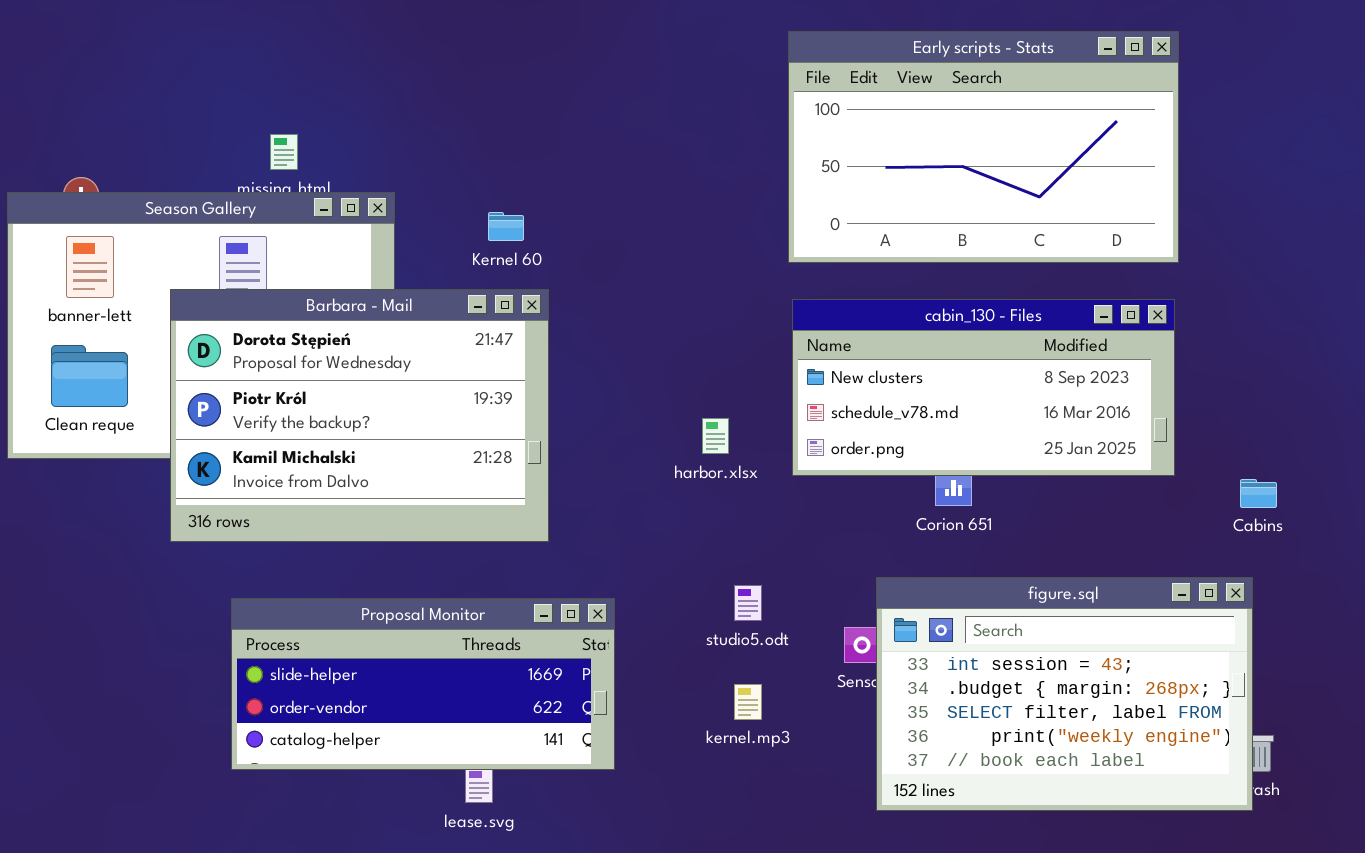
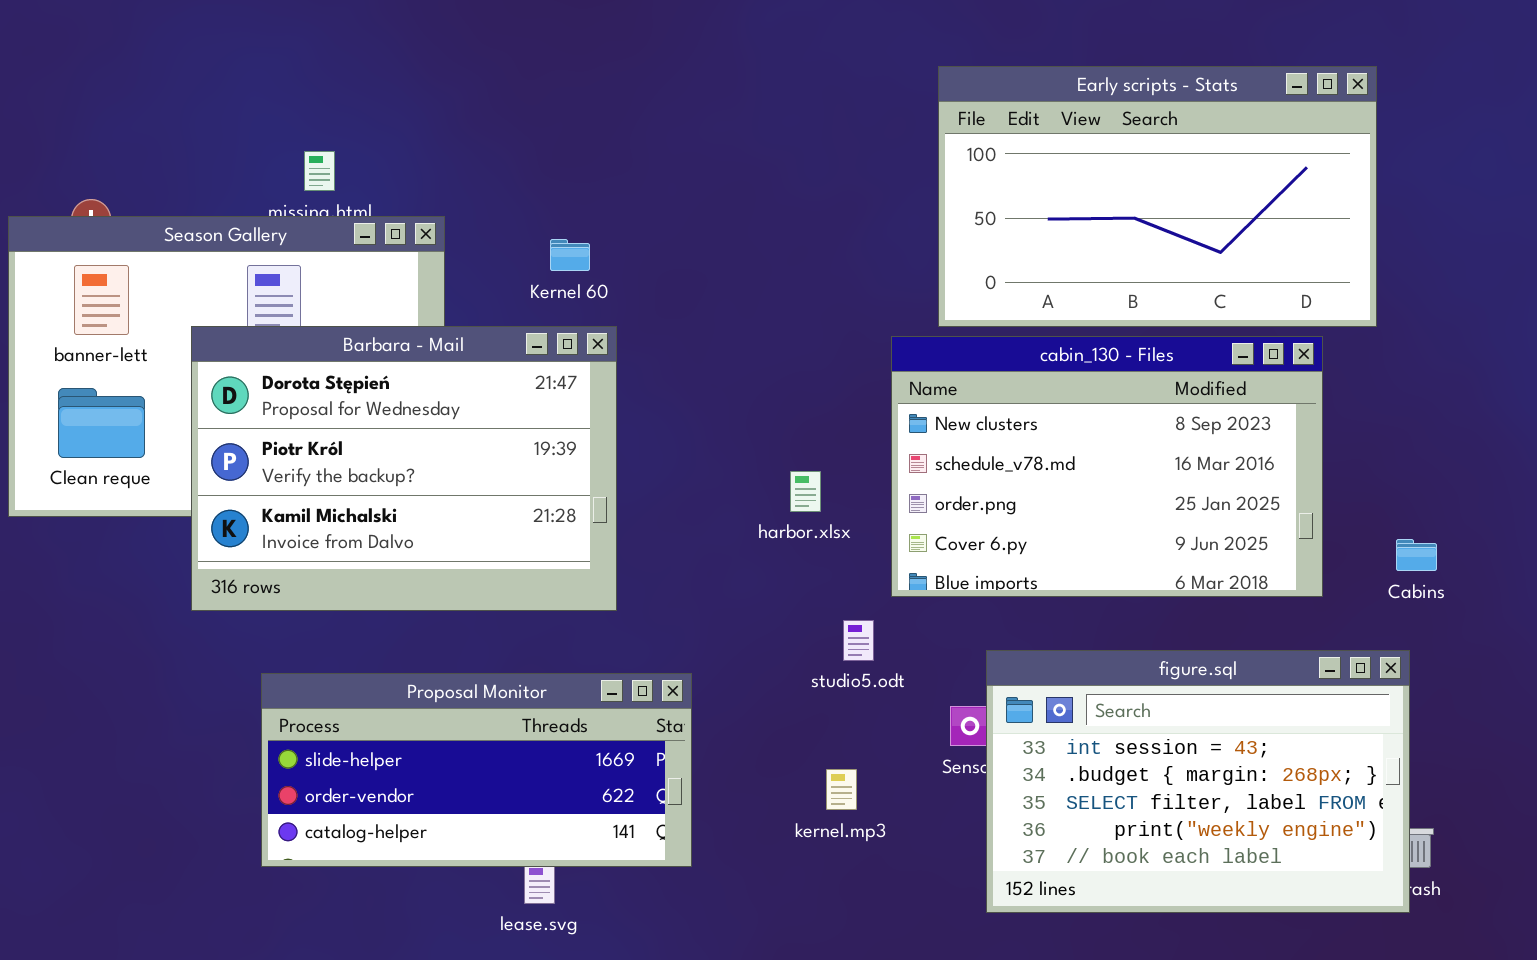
Early scripts - Stats: [788,31,1179,263] -> [938,66,1377,327], moved
cabin_130 - Files: [792,299,1175,476] -> [891,336,1323,597], resized
studio5.odt: [734,585,762,621] -> [843,620,874,661], moved

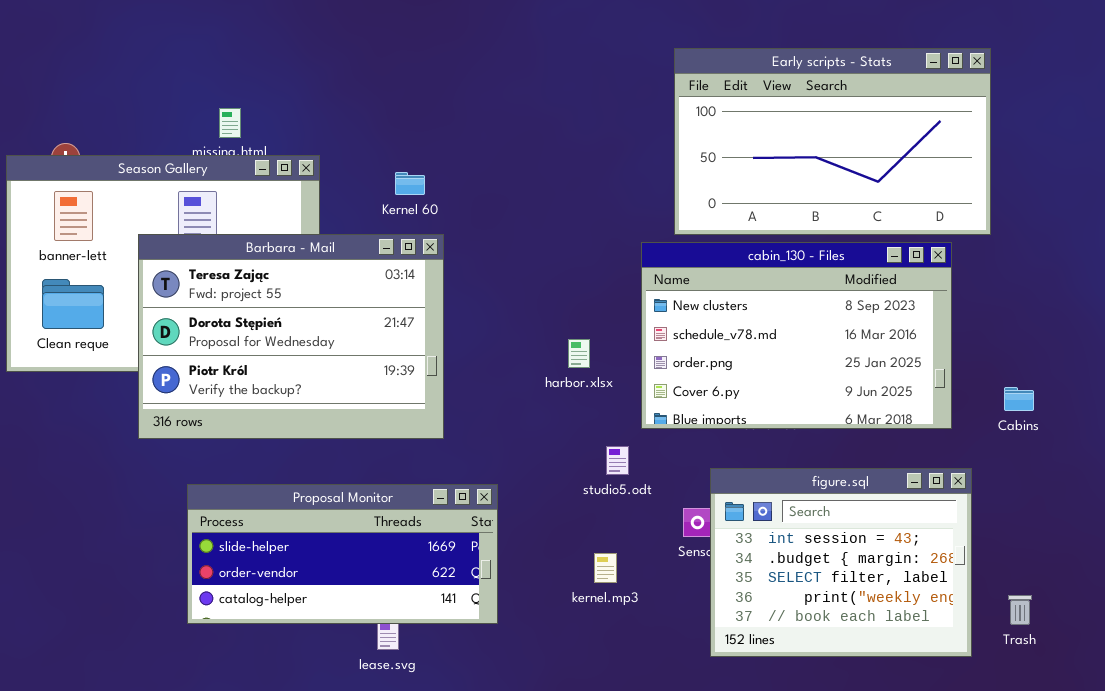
Barbara - Mail: [191,326,617,611] -> [138,234,444,439], scrolled up 1 row
figure.sql: [986,650,1410,913] -> [710,468,972,657], resized

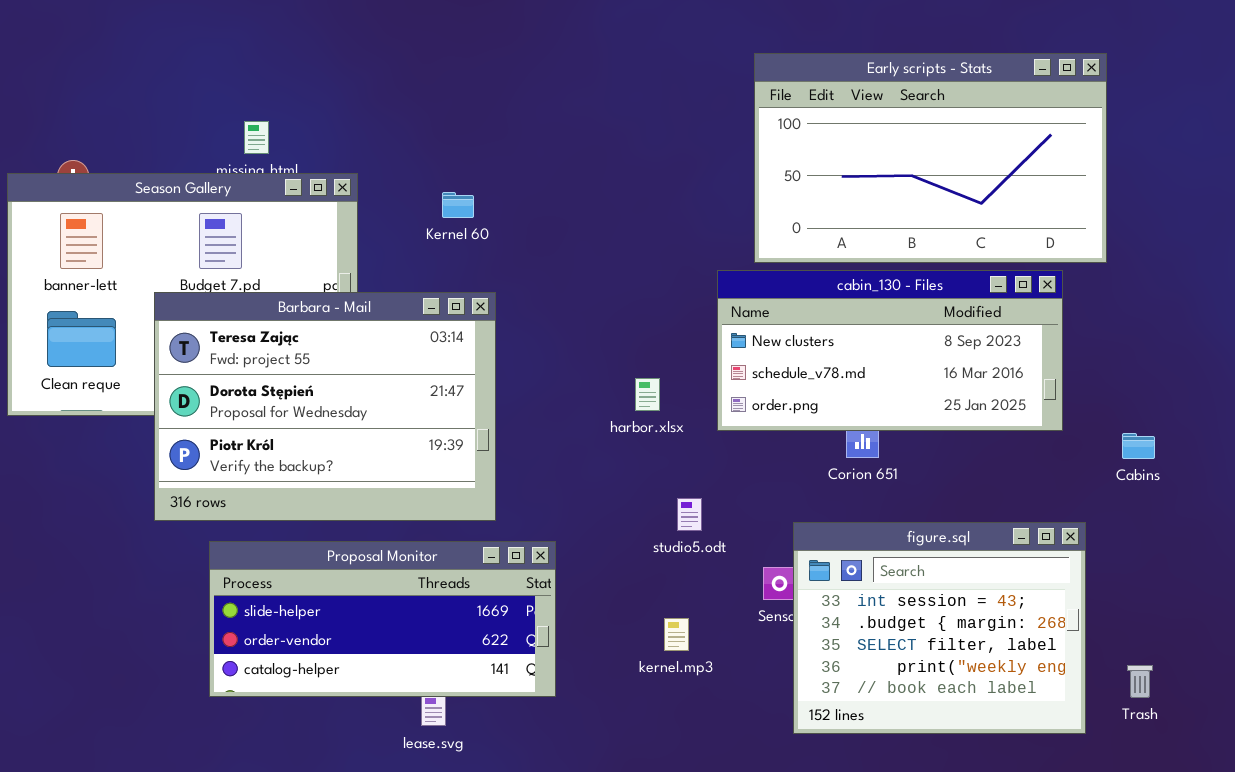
Barbara - Mail: [138,234,444,439] -> [154,292,496,521], moved
cabin_130 - Files: [641,242,952,429] -> [717,270,1063,431], resized

